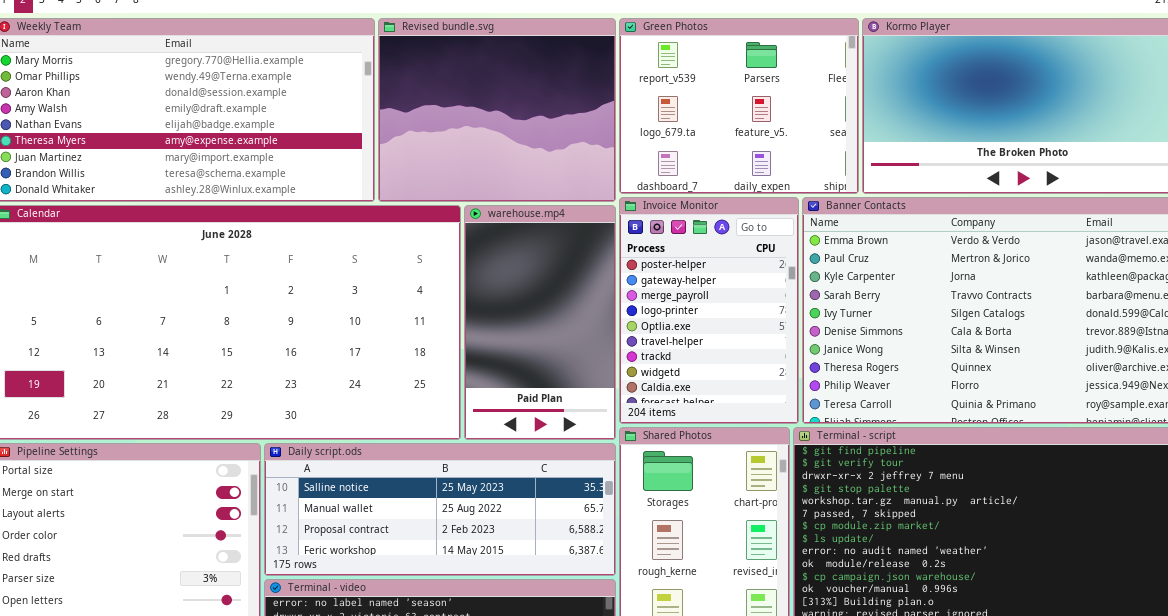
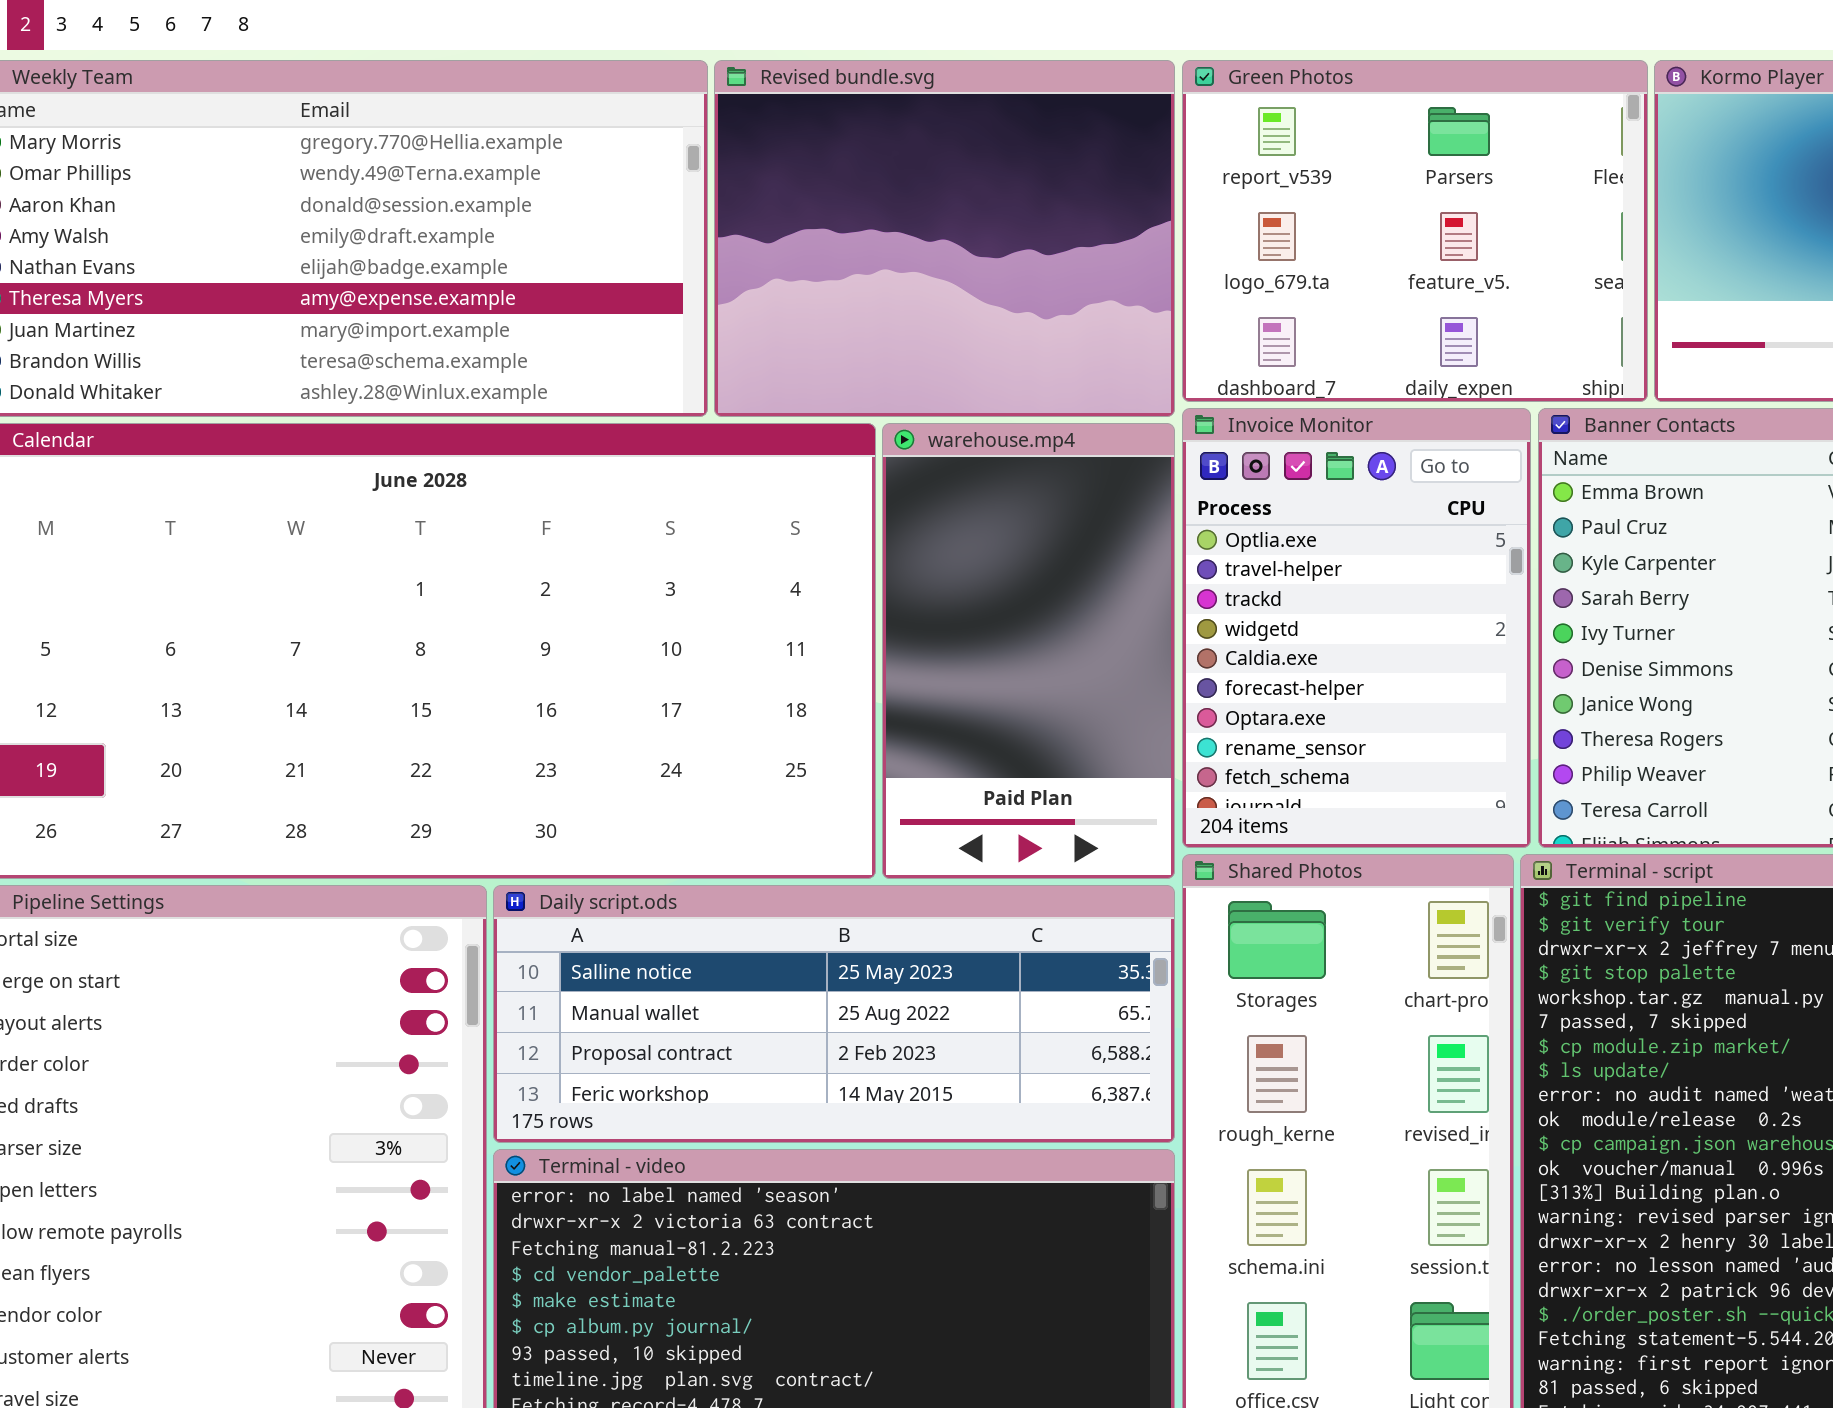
Invoice Monitor: [619,197,799,424] -> [1182,408,1531,848], scrolled down 4 rows

